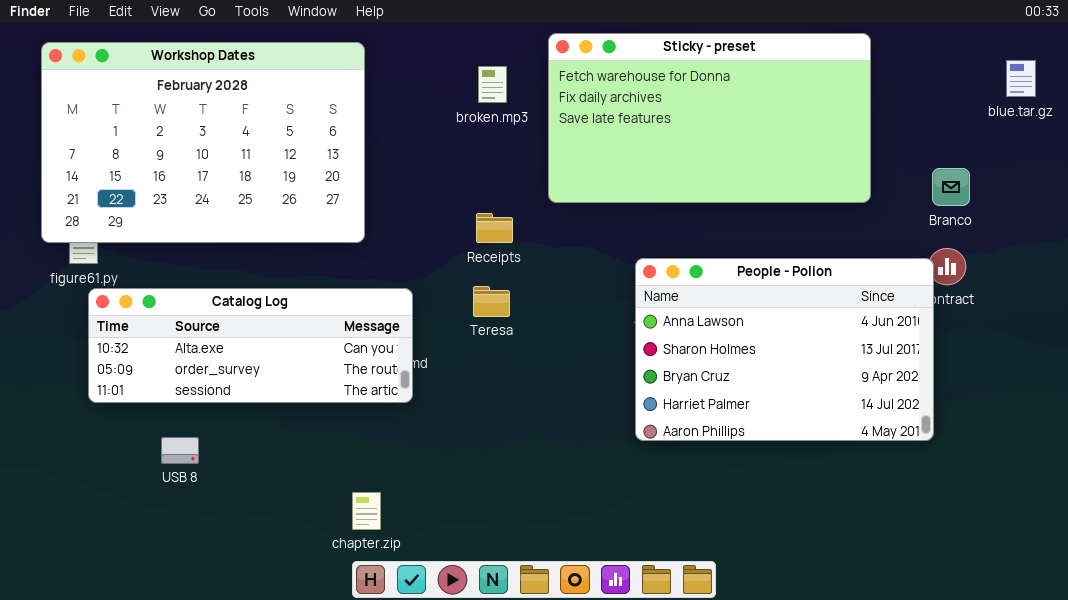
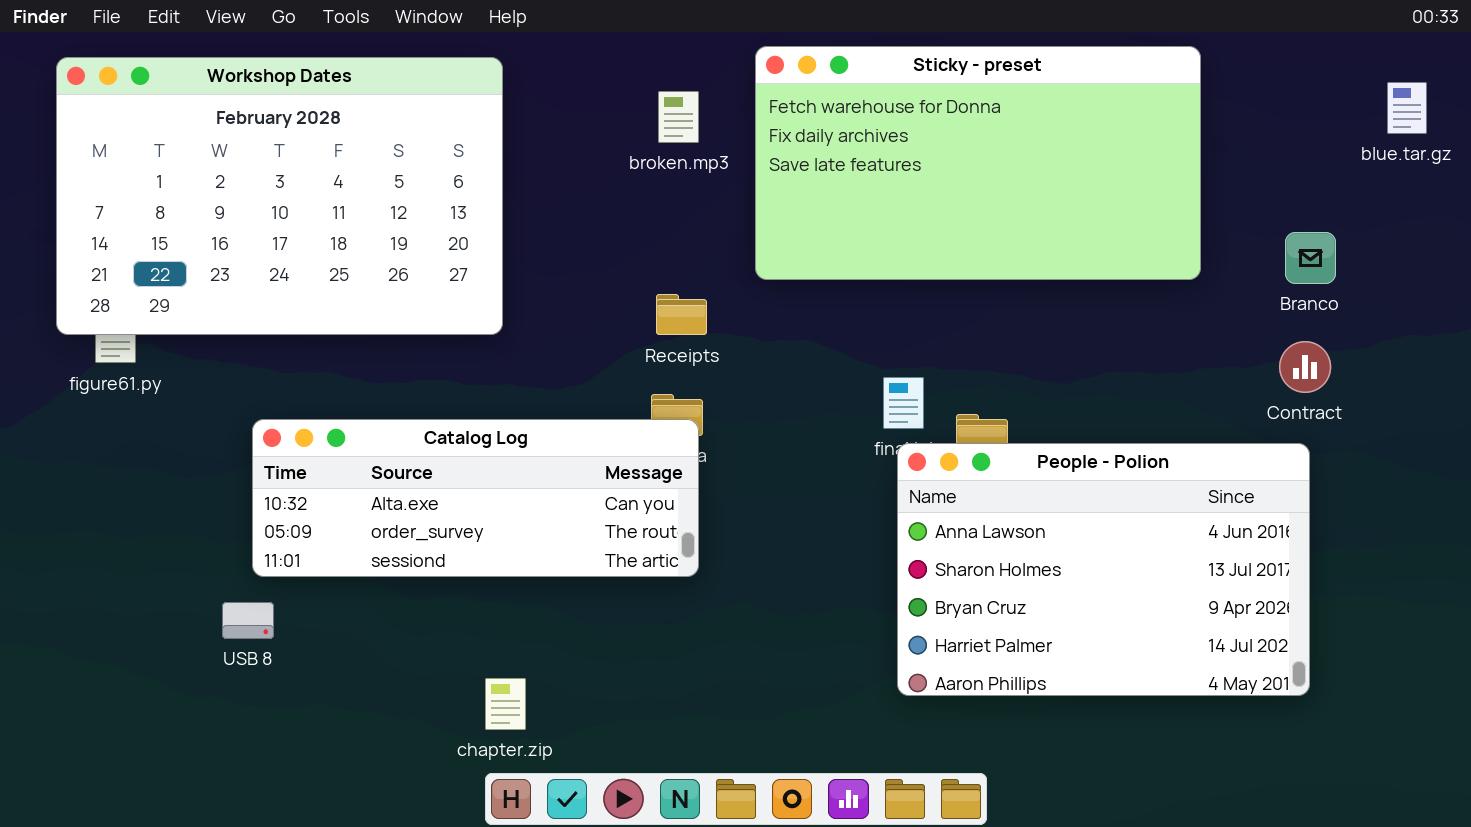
People - Polion: [635,258,934,441] -> [897,443,1310,696], moved
Catalog Log: [88,288,413,403] -> [252,419,699,577], moved

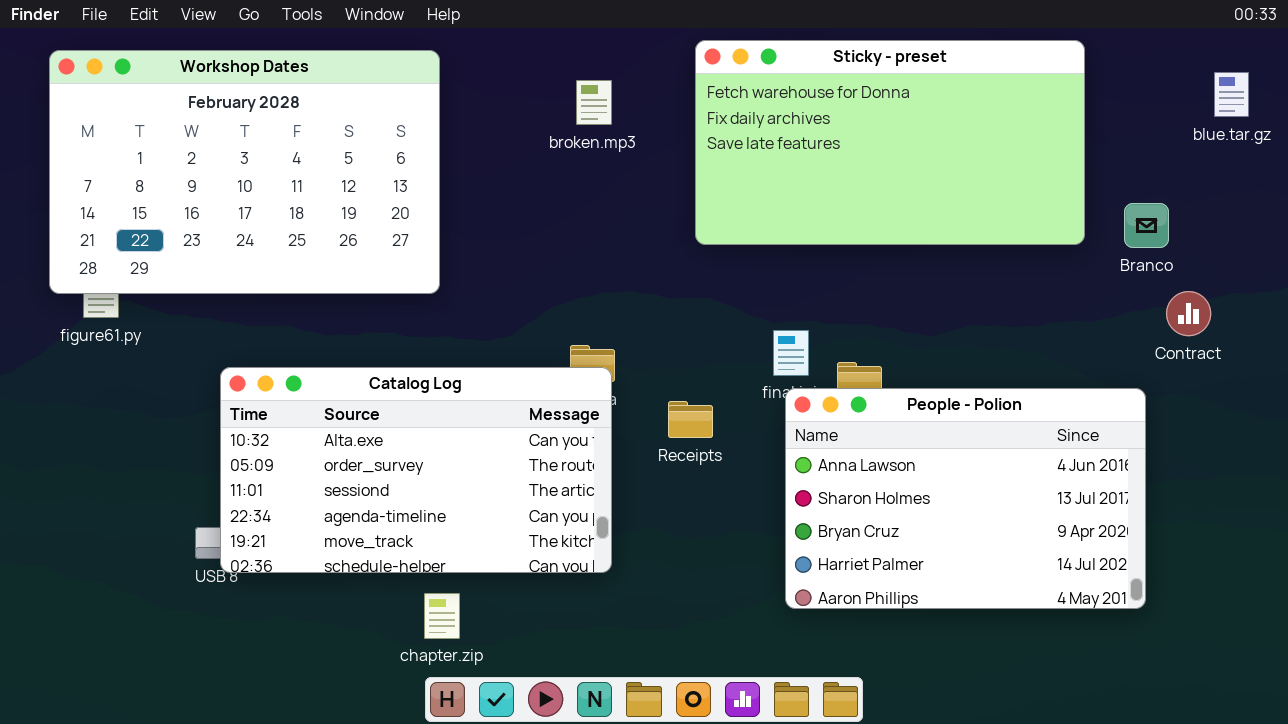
Sticky - preset: [755,46,1201,280] -> [695,40,1085,245], moved
Receipts: [656,294,707,335] -> [668,401,713,438], moved
Contract: [1279,341,1331,393] -> [1166,291,1211,336], moved
Catalog Log: [252,419,699,577] -> [220,367,612,573], resized

